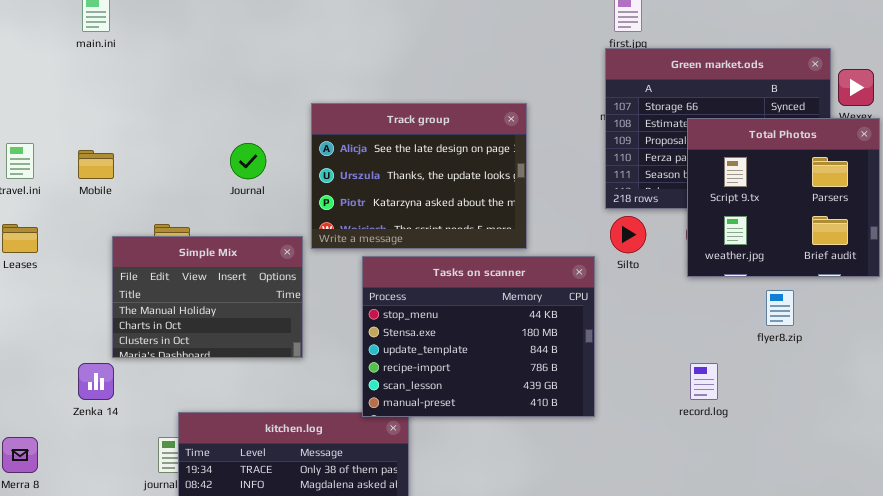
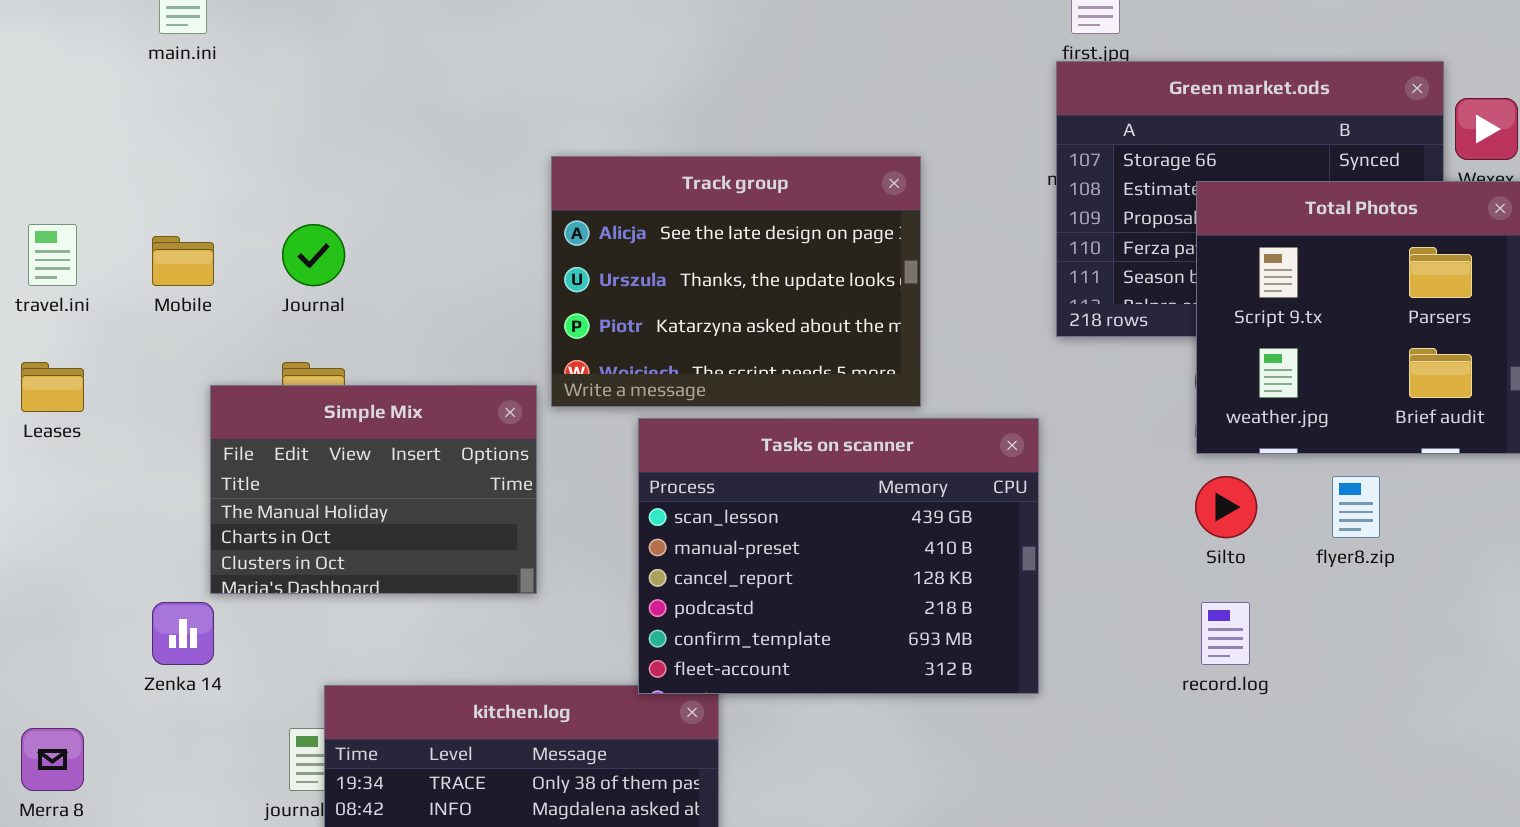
Journal: [230,143,266,179] -> [282,224,345,286], moved
Silto: [610,216,646,253] -> [1195,476,1257,538], moved
Tasks on scanner: [362,256,595,417] -> [638,418,1039,694], scrolled down 4 rows

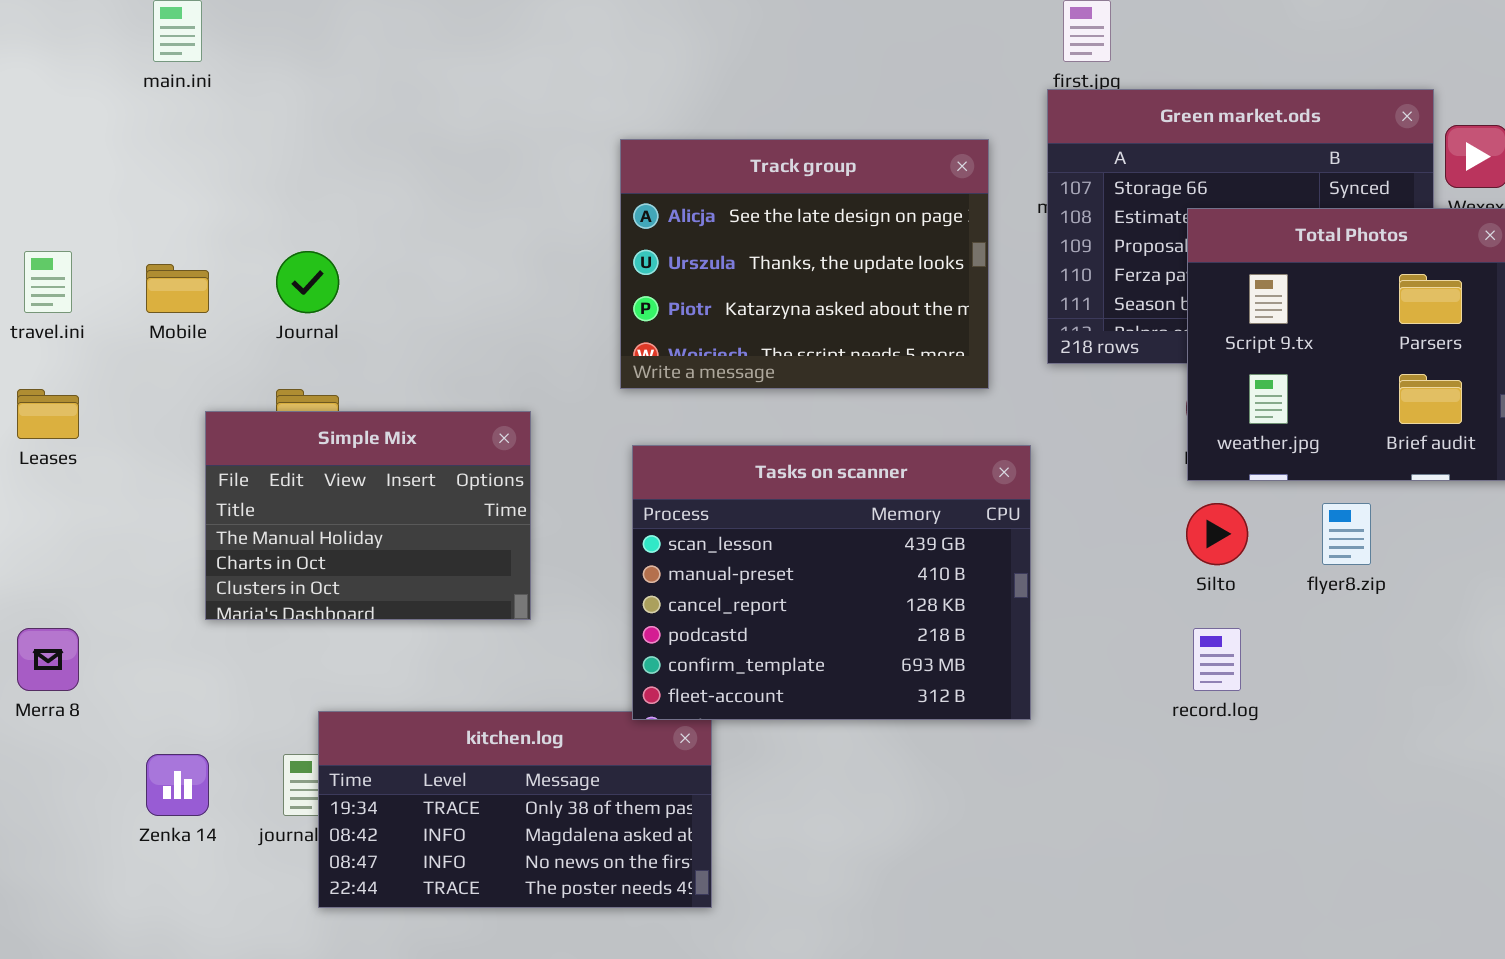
Track group: [551,156,921,407] -> [620,139,989,389], moved
Zenka 14: [152,602,214,665] -> [146,754,209,816], moved
Merra 8: [21,728,84,791] -> [17,628,79,691], moved

